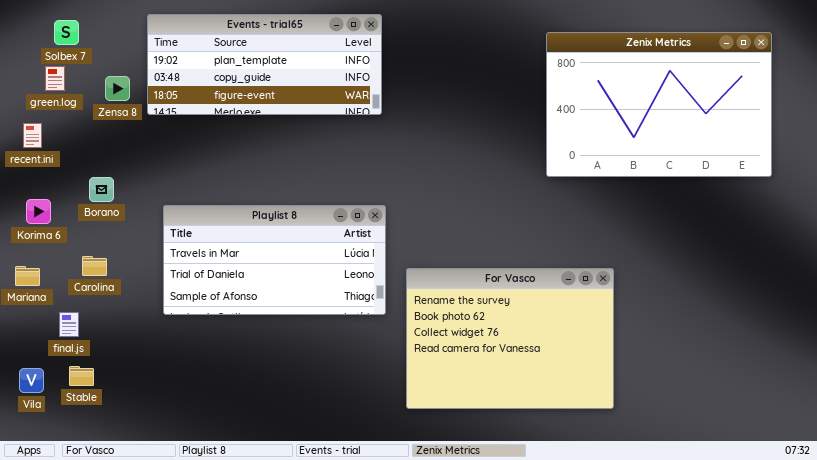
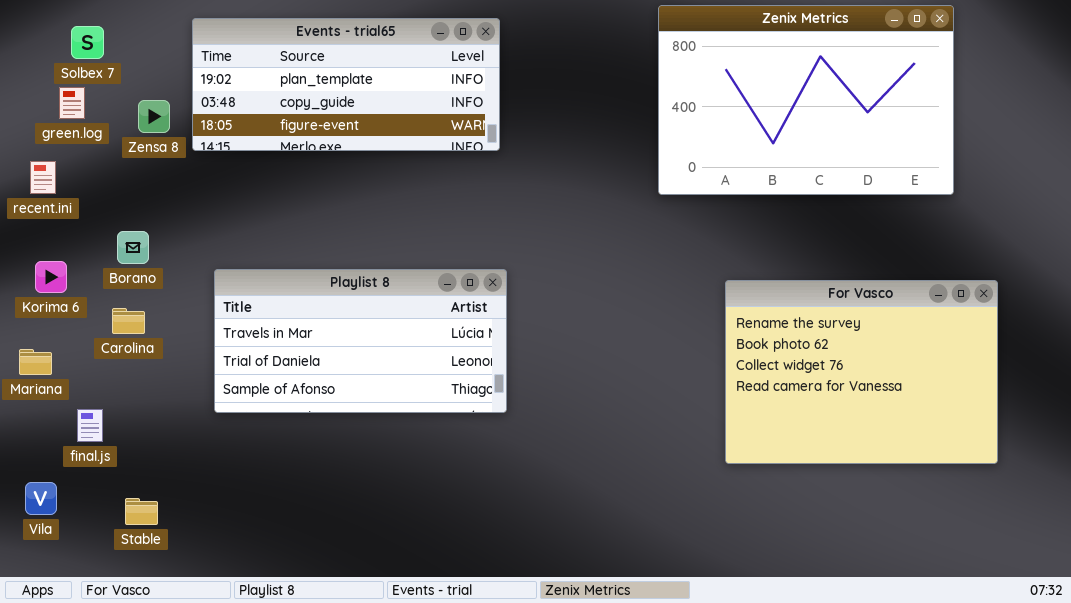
Zenix Metrics: [546,32,772,177] -> [658,5,954,195], moved
Carolina: [82,256,107,276] -> [112,308,145,334], moved
For Vasco: [406,268,614,409] -> [725,280,998,464], moved
Stable: [69,366,94,386] -> [125,498,158,525], moved

